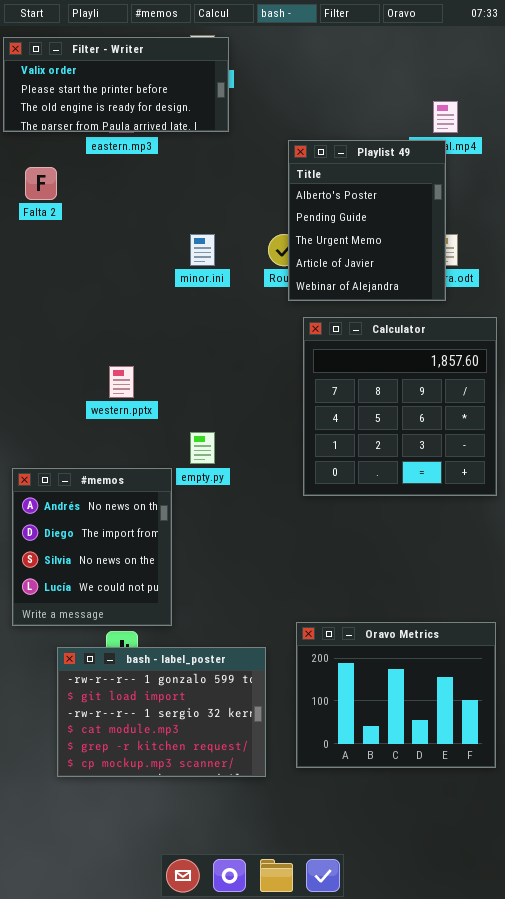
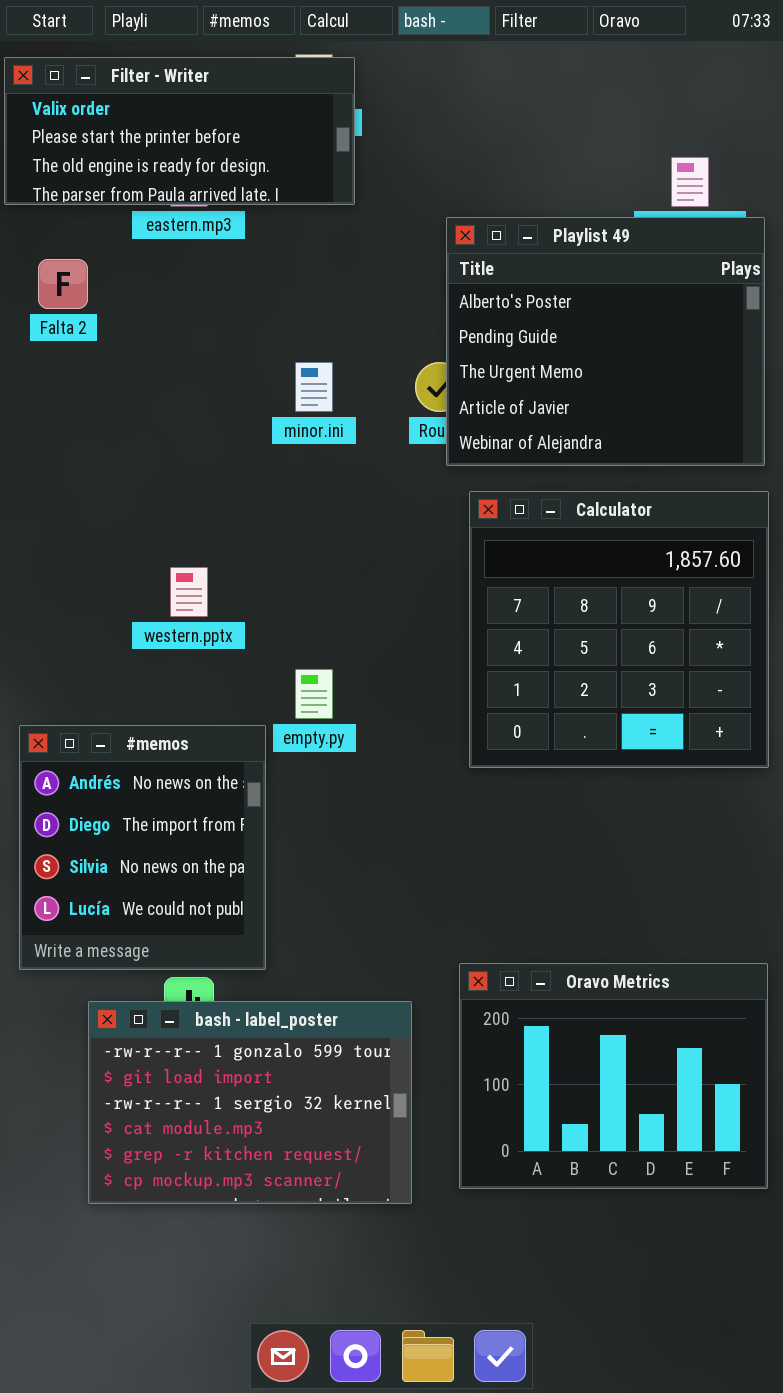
Playlist 49: [288,140,446,301] -> [446,217,765,466], resized

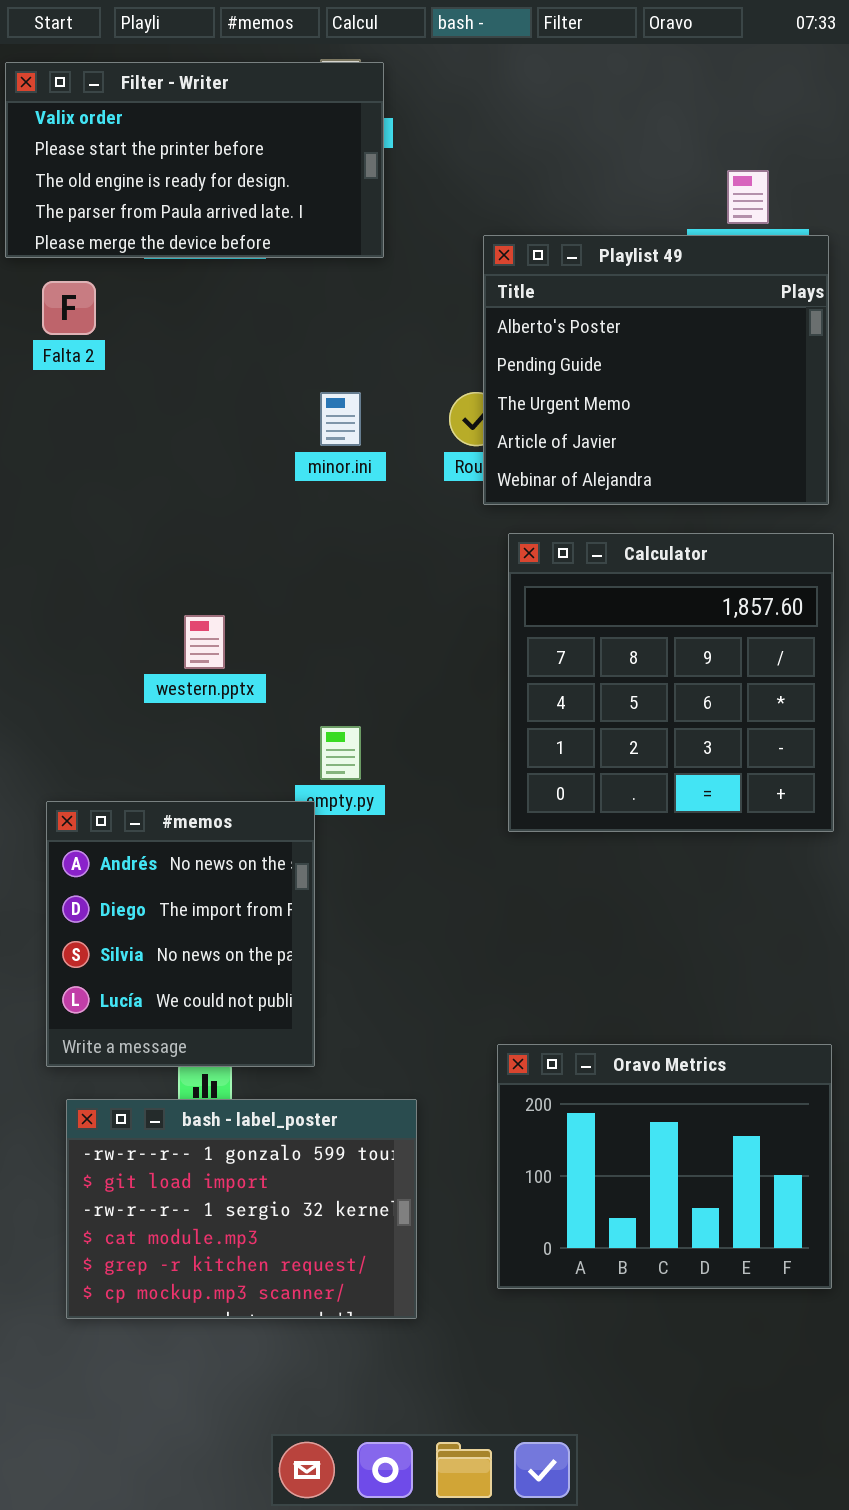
Filter - Writer: [4,57,355,205] -> [5,62,384,258], resized
#memos: [19,725,266,970] -> [46,801,315,1067], moved
bash - label_poster: [88,1001,412,1204] -> [66,1099,417,1319], moved

